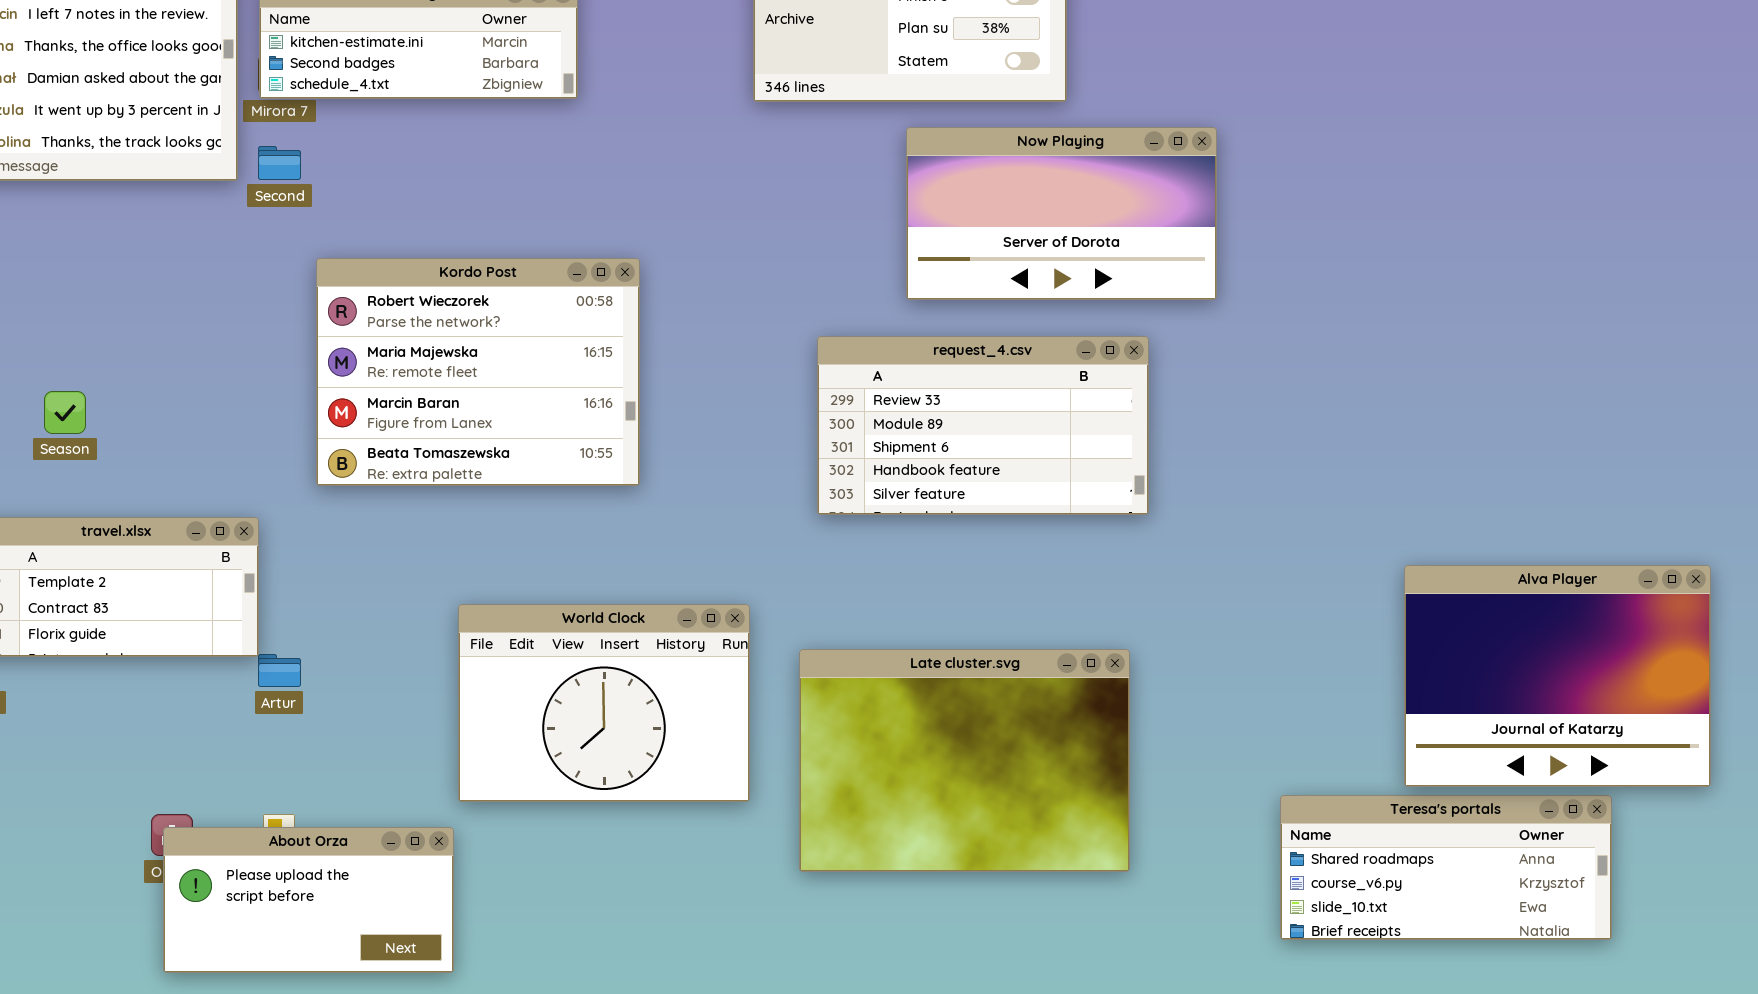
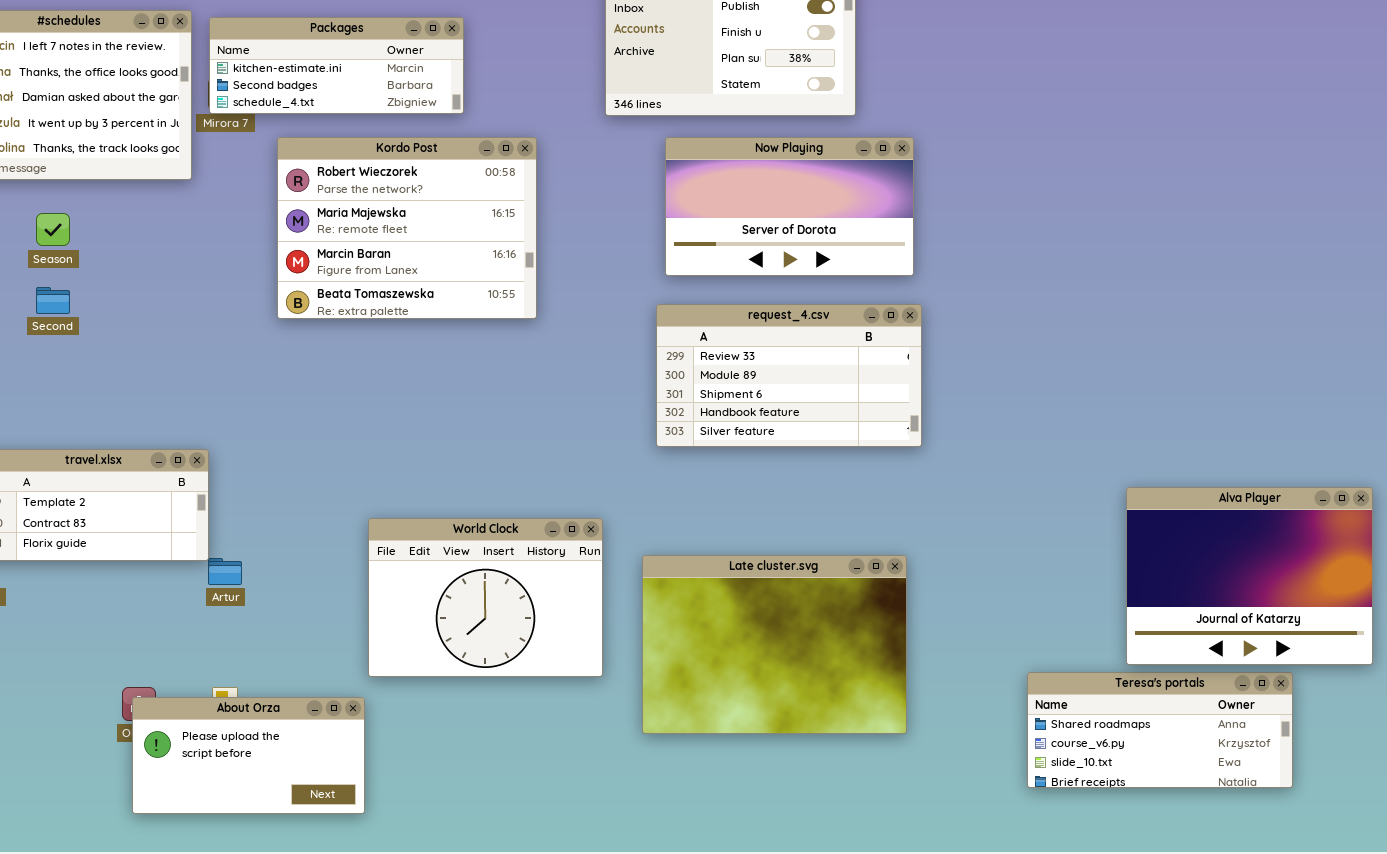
Now Playing: [906,127,1217,300] -> [665,137,914,276], moved
Second: [258,146,301,180] -> [36,287,70,314], moved
Kordo Post: [316,258,640,486] -> [277,137,537,319], moved
Season: [44,391,86,434] -> [36,213,70,246], moved

